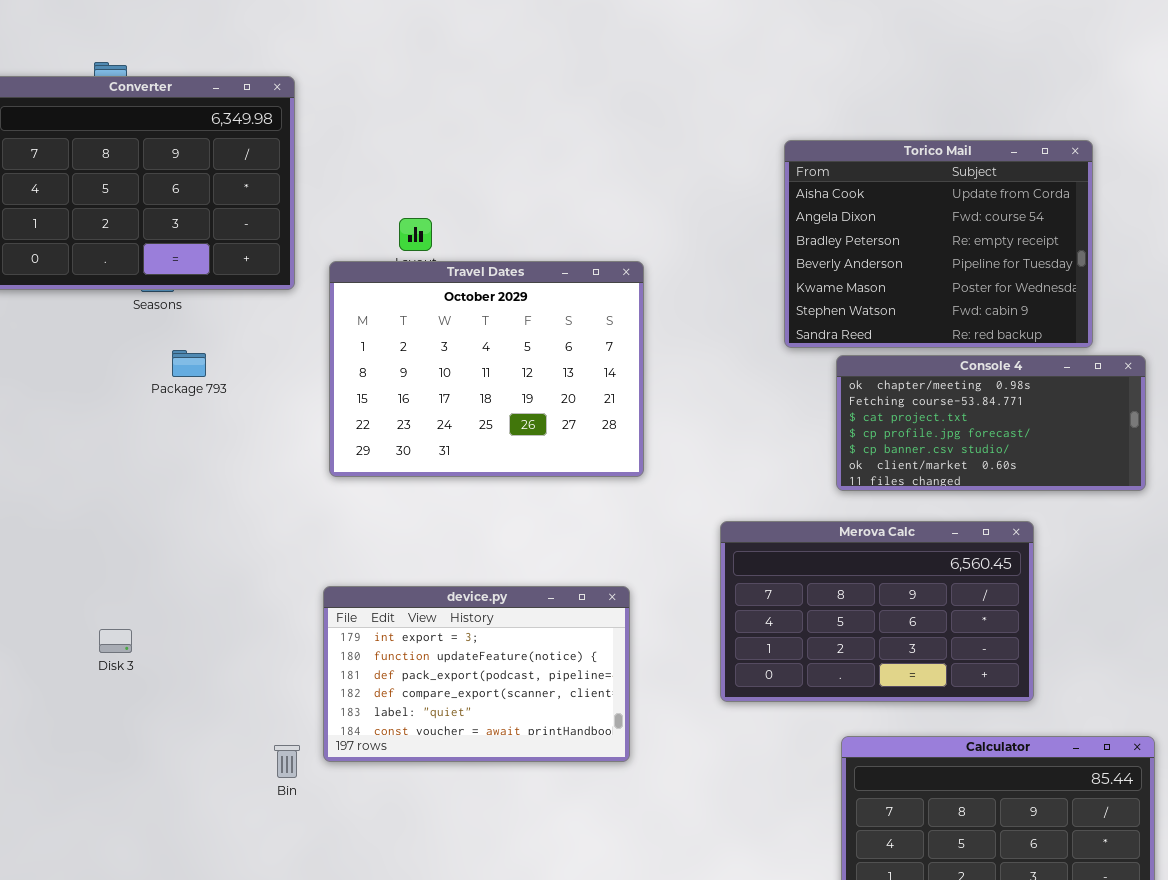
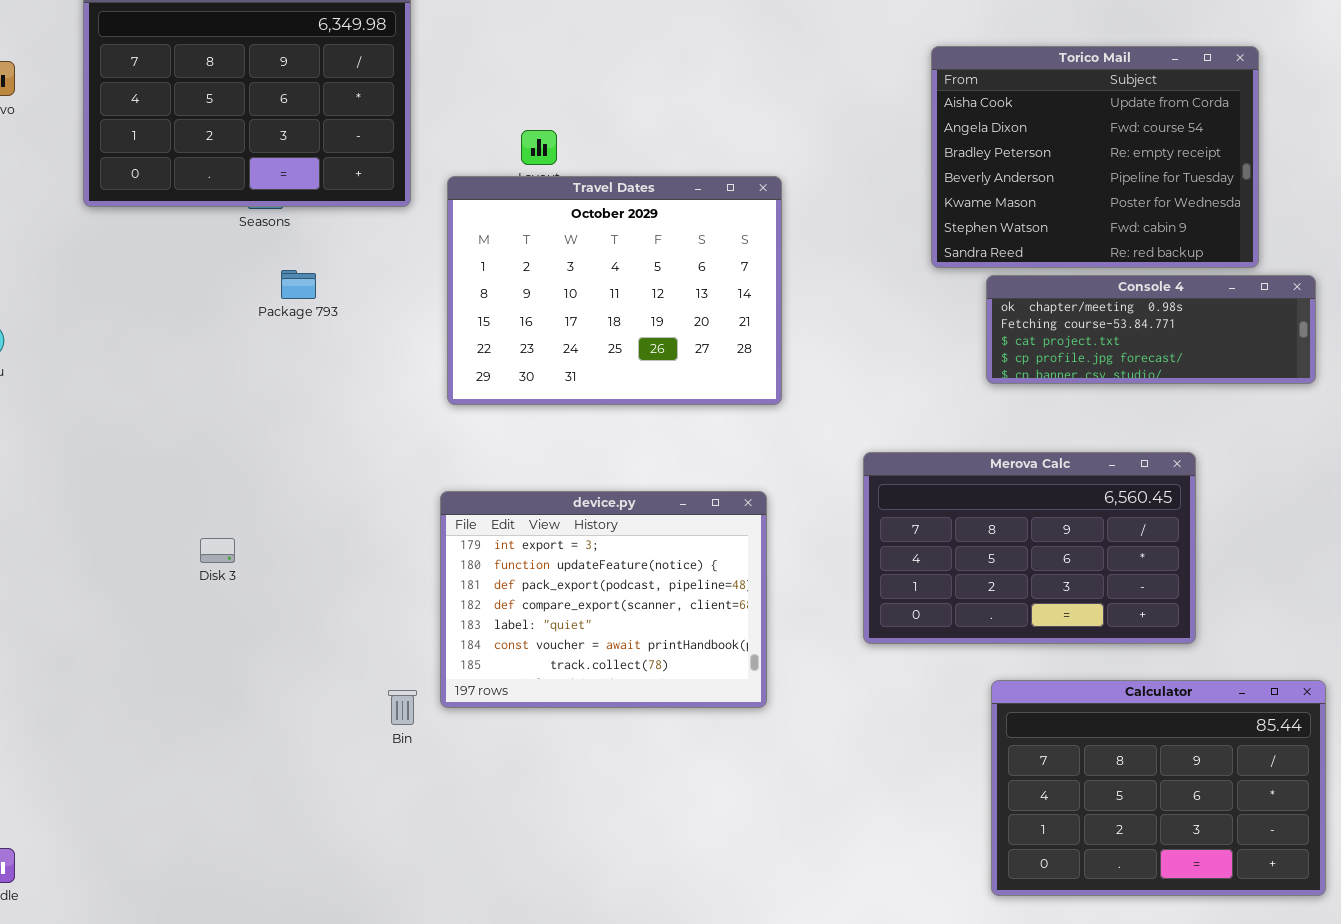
Console 4: [836,355,1146,491] -> [986,275,1316,384], resized
device.py: [323,586,630,762] -> [440,491,767,708], resized
Disk 3: [99,629,132,653] -> [200,538,235,563], moved

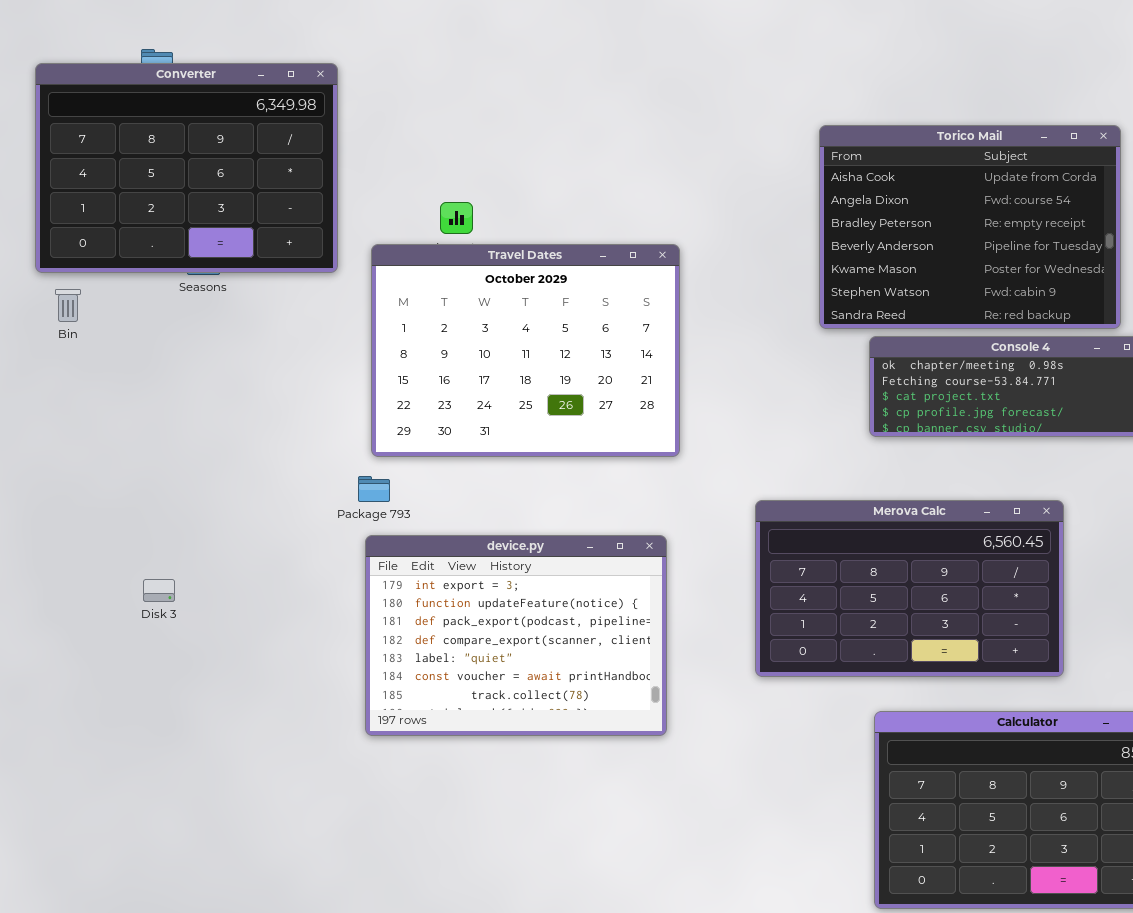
Package 793: [281,270,316,299] -> [358,476,390,502], moved
Bin: [388,690,417,725] -> [55,289,81,322], moved

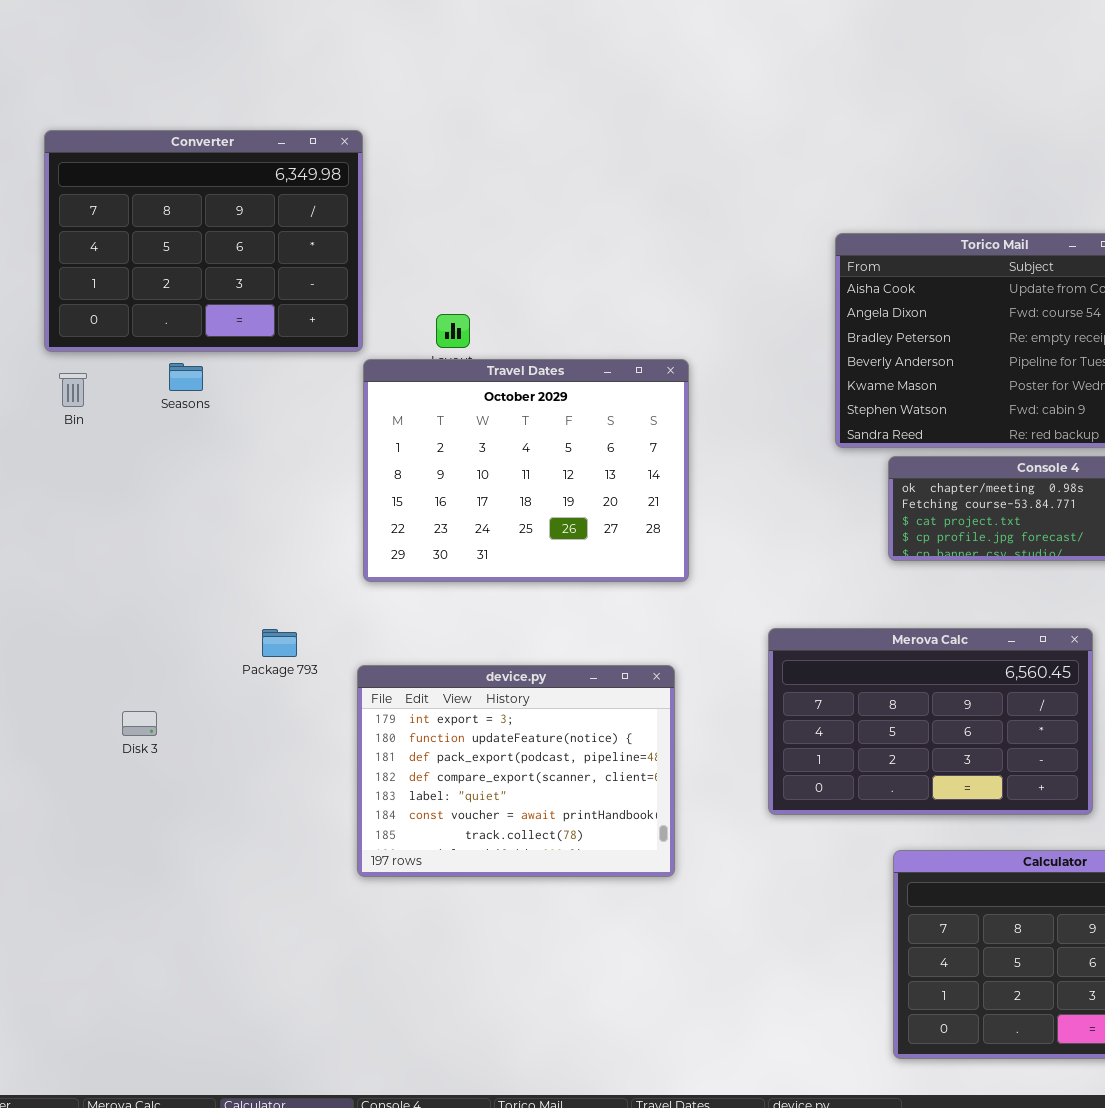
Converter: [35,63,338,273] -> [44,130,363,352], moved
Bin: [55,289,81,322] -> [59,373,87,407], moved
Package 793: [358,476,390,502] -> [262,629,297,657], moved

